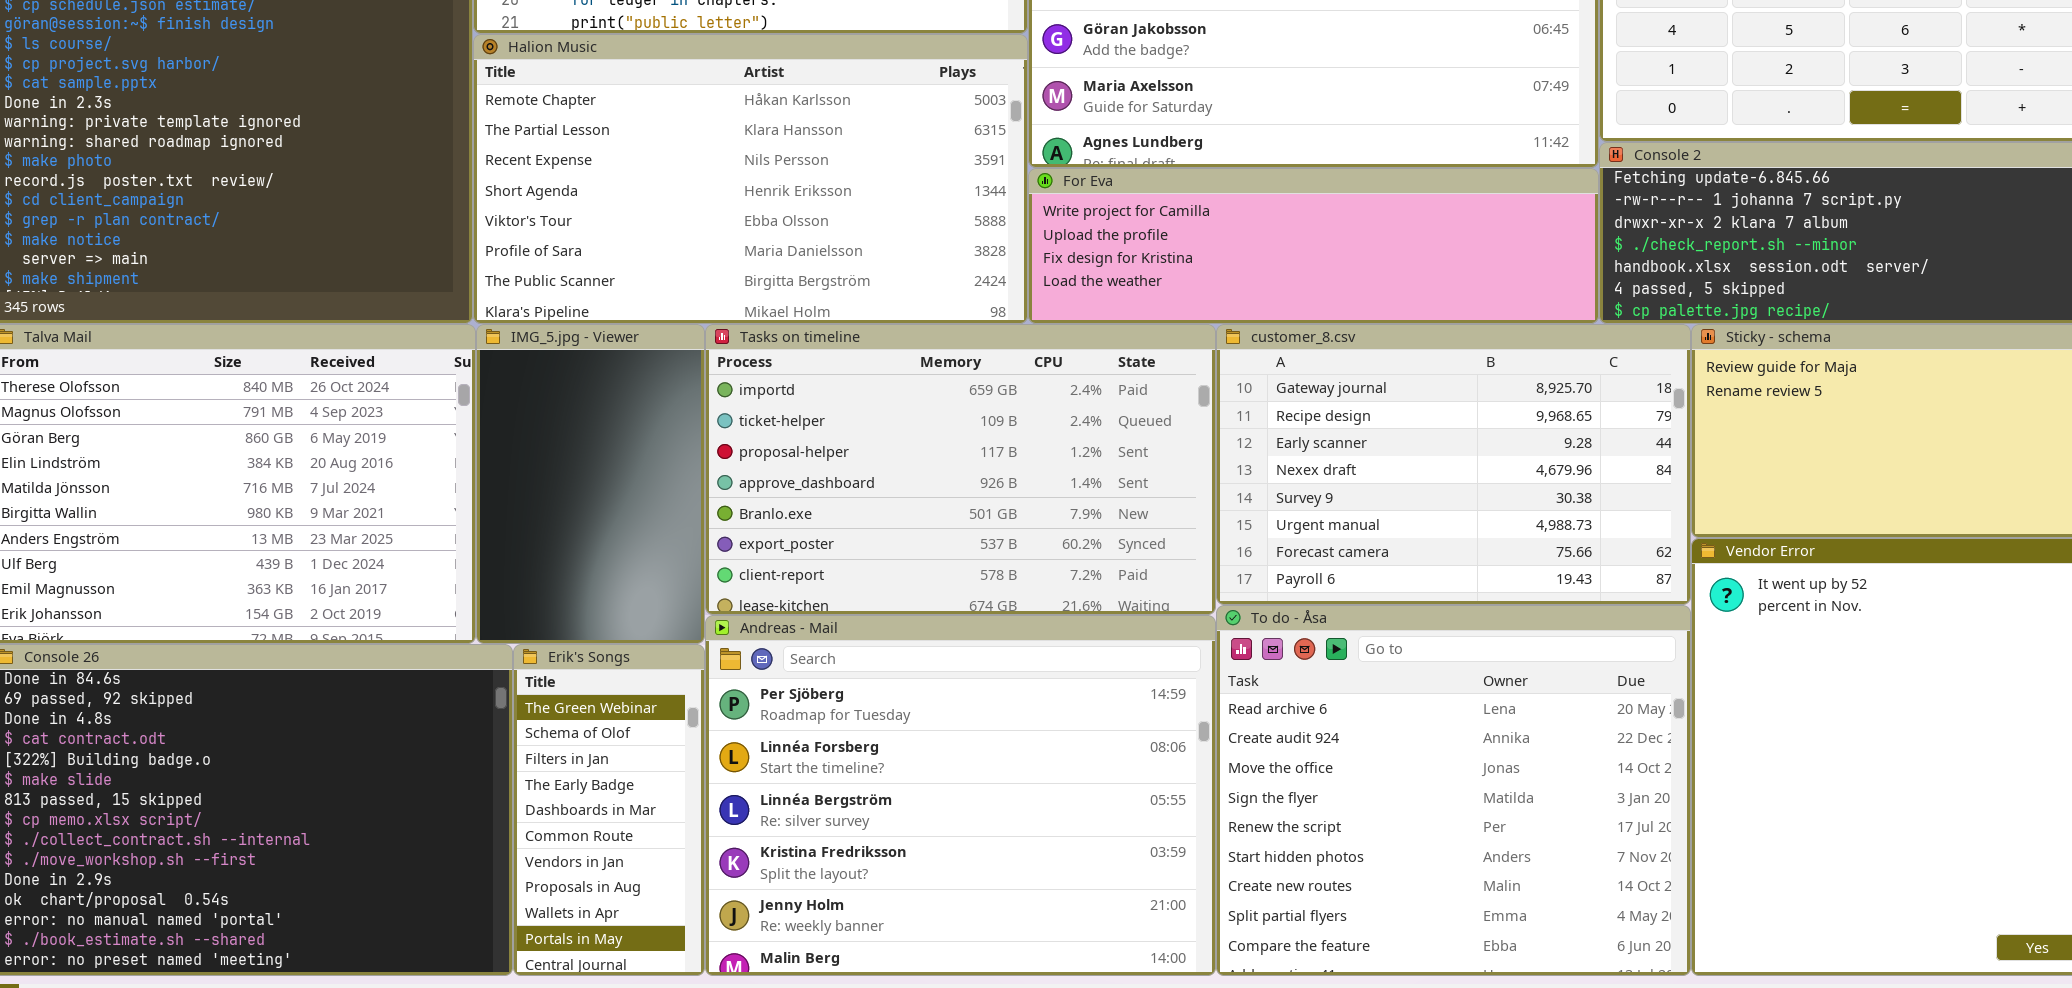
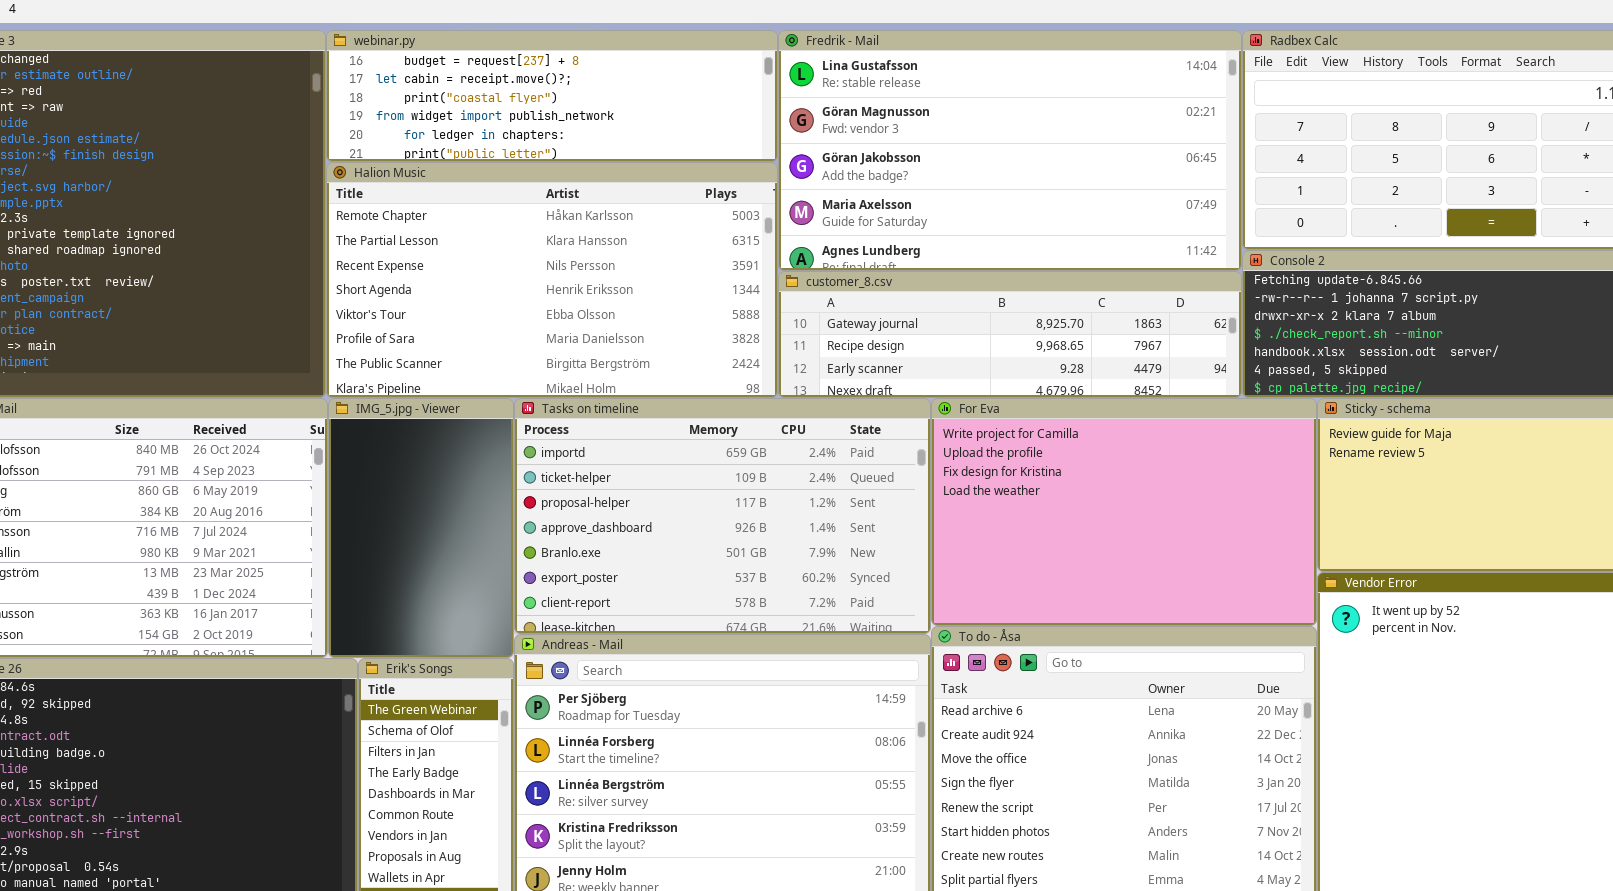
For Eva: [1028,168,1599,324] -> [931,398,1317,626], moved, resized
customer_8.csv: [1216,324,1691,605] -> [778,271,1242,398], moved, resized

